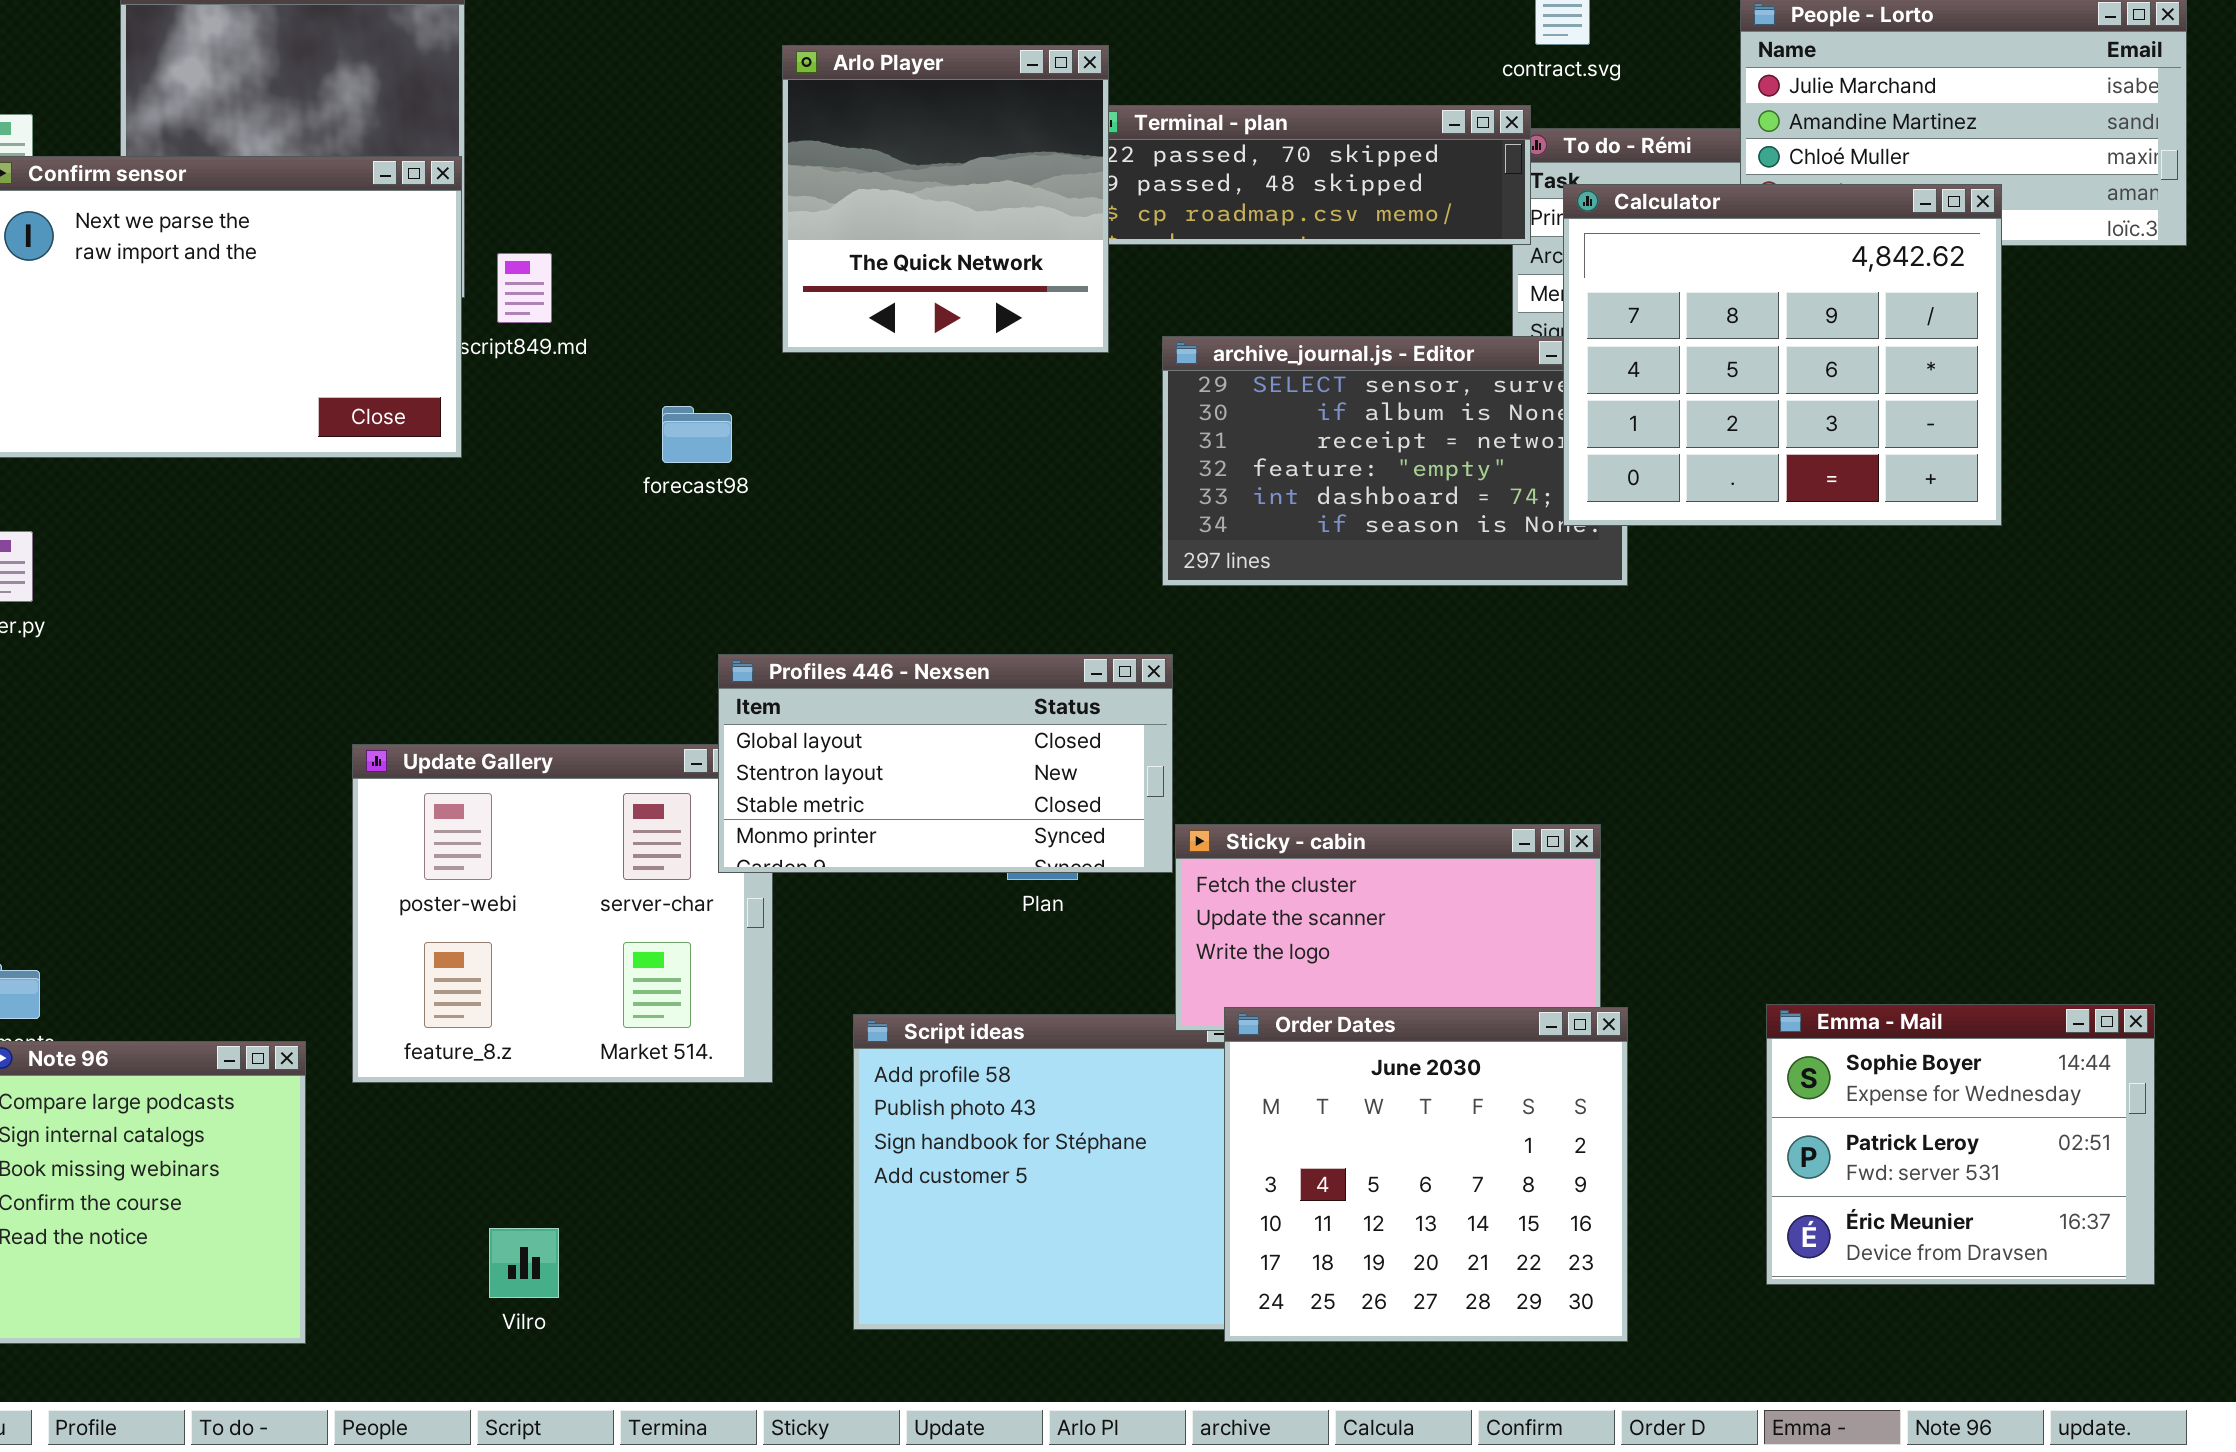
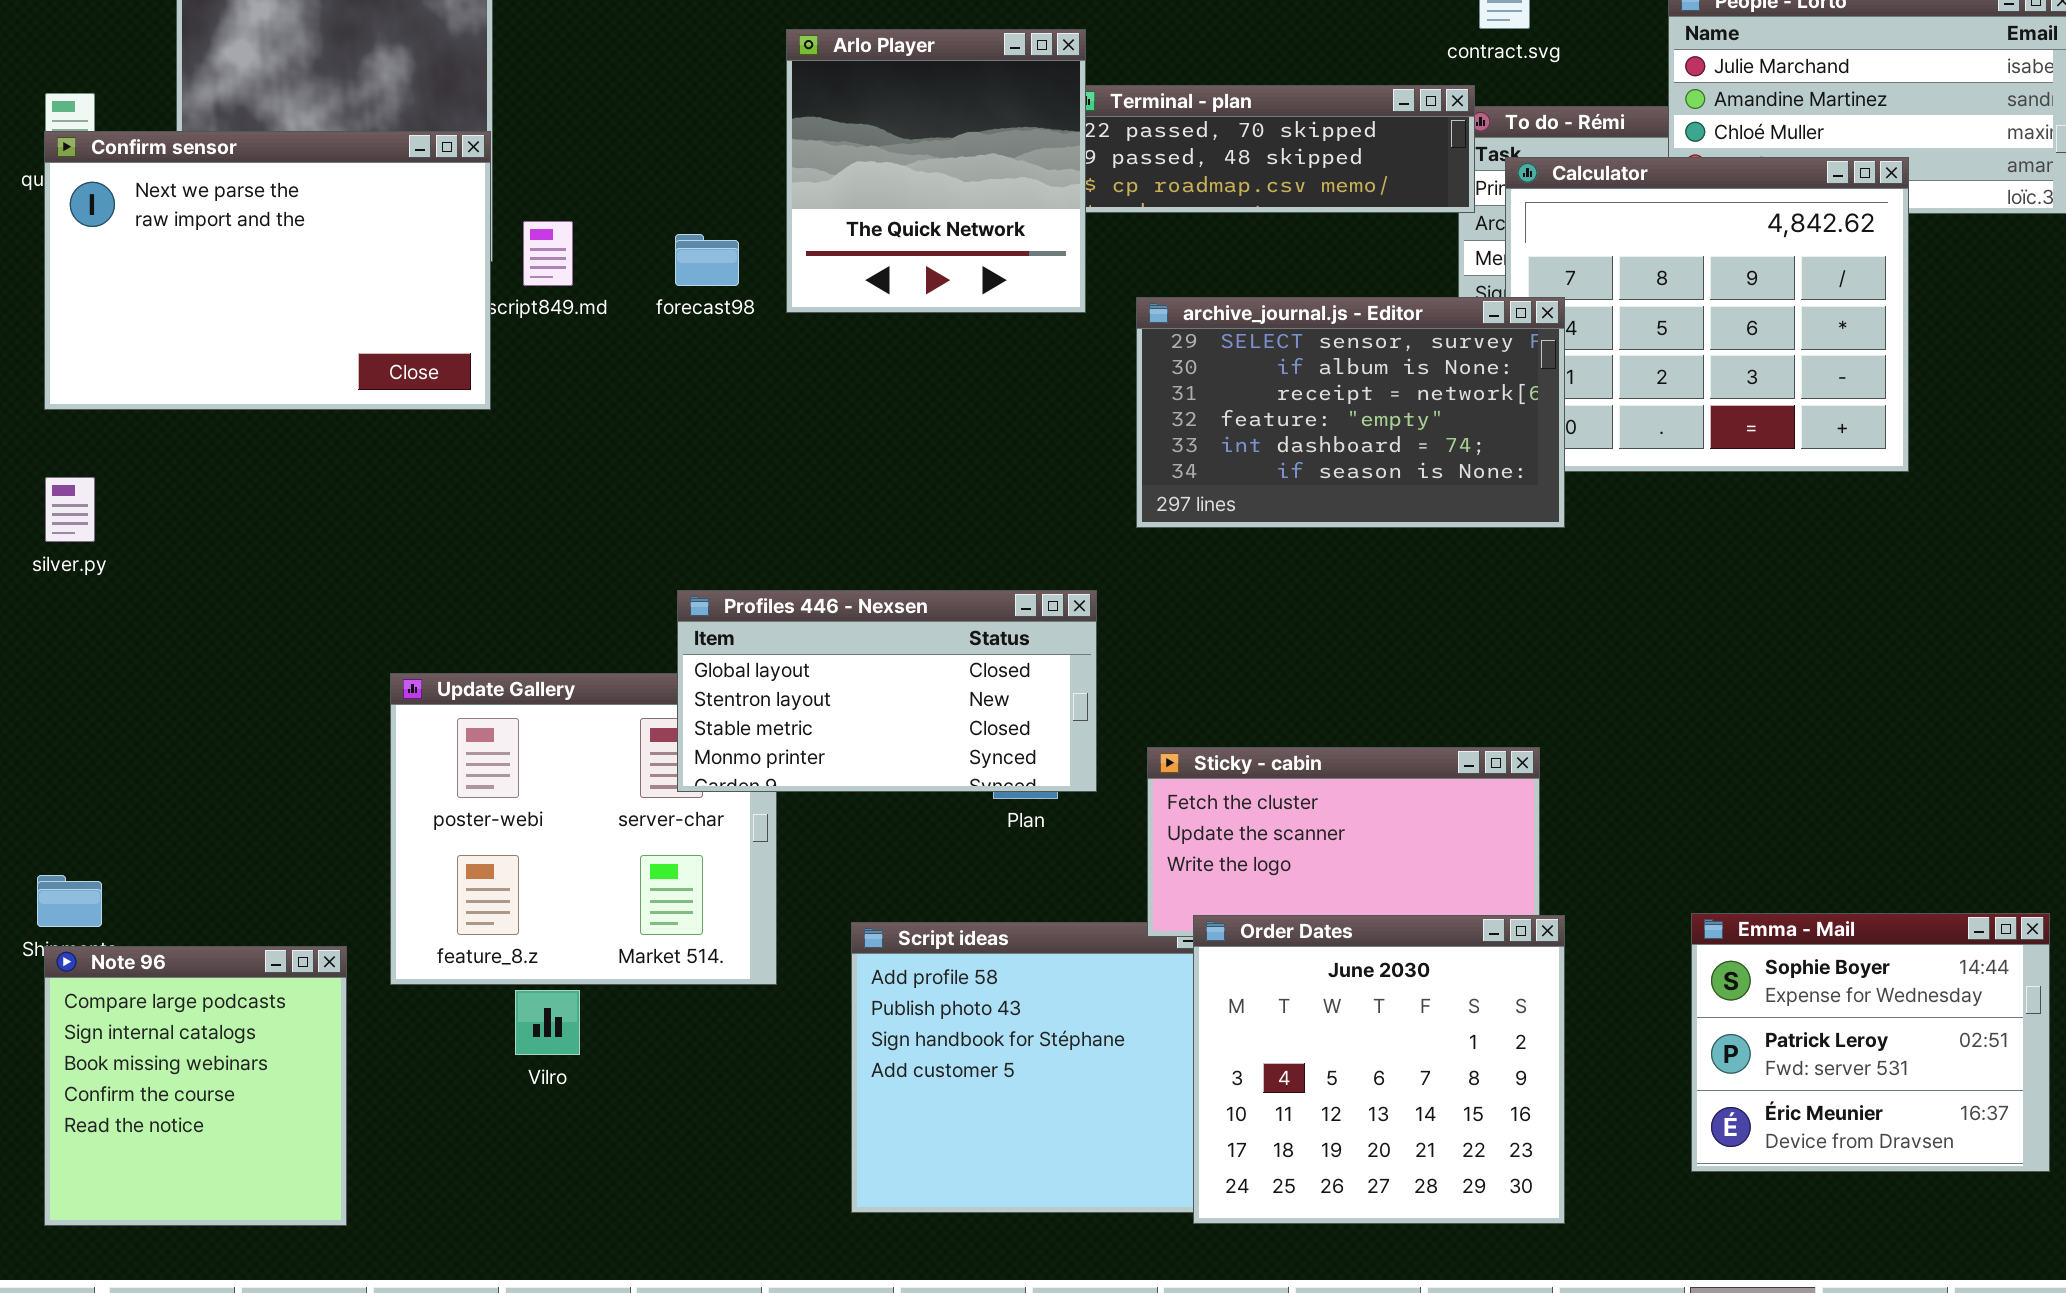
archive_journal.js - Editor: [1162,336,1628,586] -> [1136,297,1565,528], raised
forecast98: [662,406,732,463] -> [675,234,739,286], moved
Profiles 446 - Nexsen: [718,654,1173,873] -> [677,590,1097,792], moved
Vilro: [489,1228,559,1298] -> [515,990,580,1055], moved

